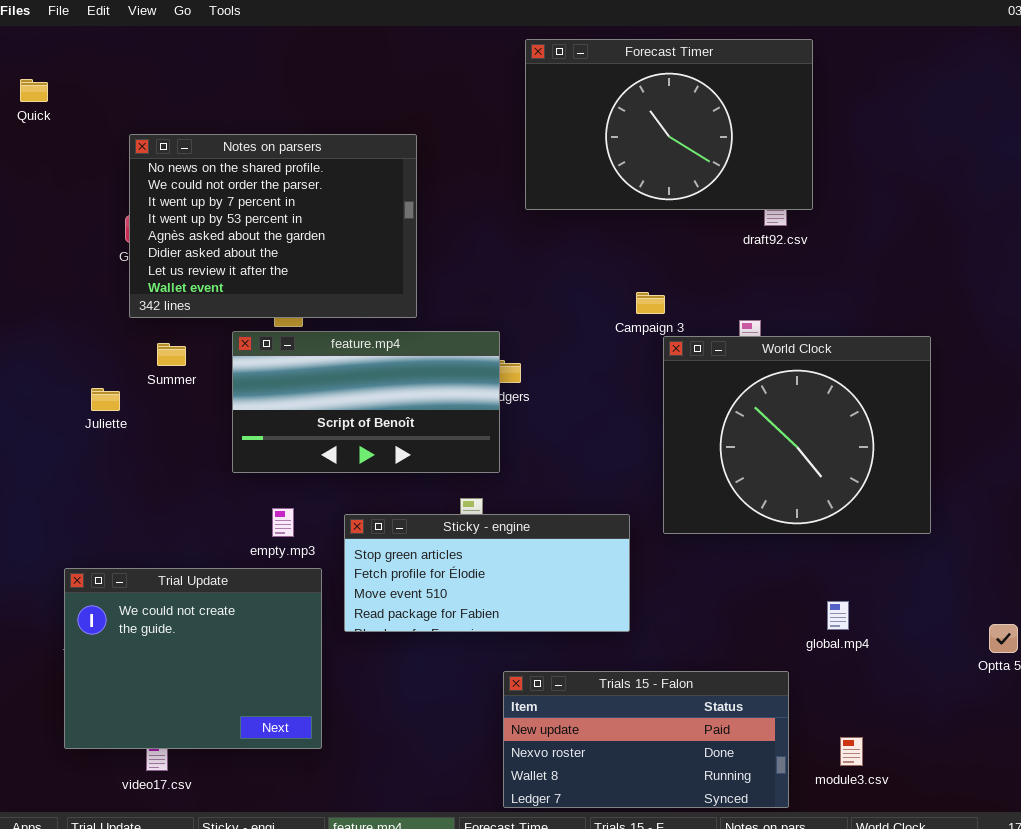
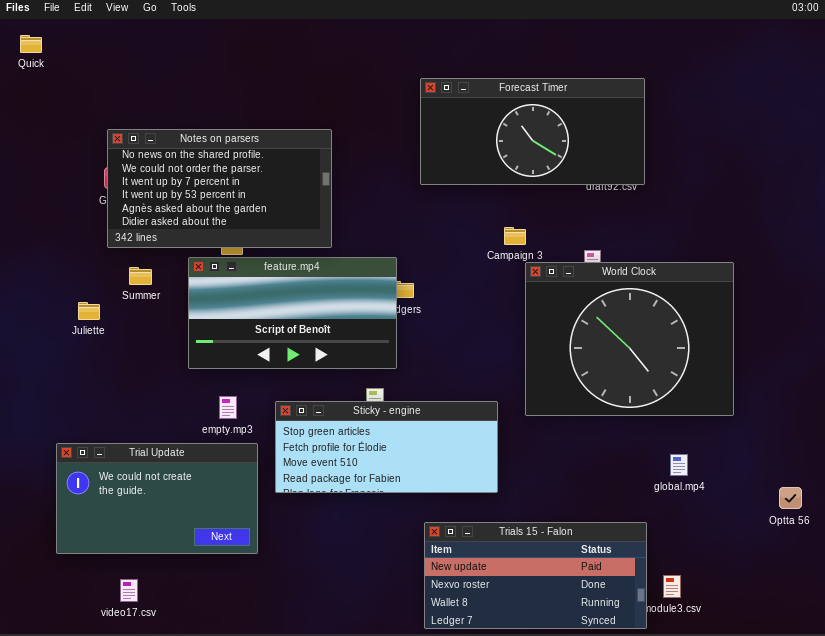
Forecast Timer: [525,39,813,210] -> [420,78,645,185], moved, resized
Quick: [20,79,48,102] -> [20,35,42,53], moved
Notes on parsers: [129,134,417,318] -> [107,129,332,248], resized
Trial Update: [64,568,322,749] -> [56,443,258,554], resized
global.mp4: [827,601,849,630] -> [670,454,688,476], moved
Trials 15 - Falon: [503,671,789,808] -> [424,522,647,629], moved

